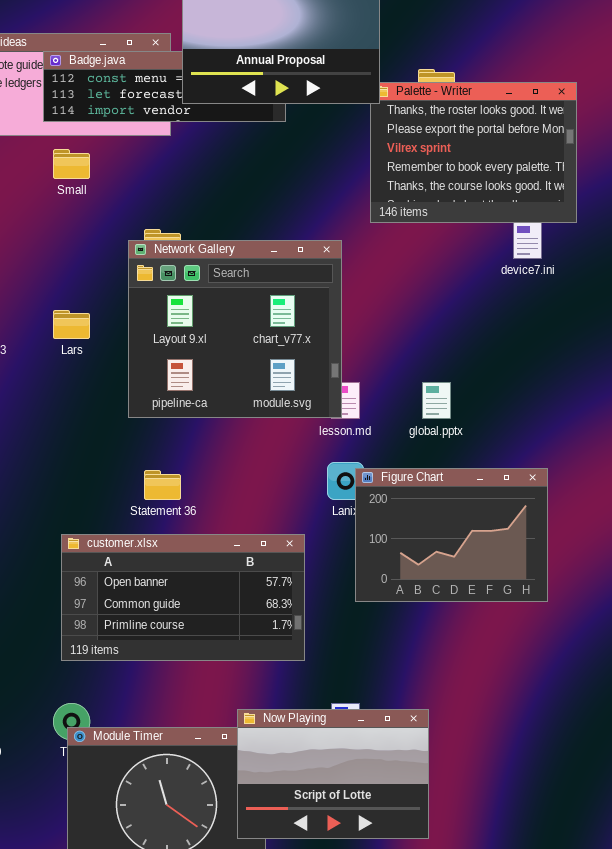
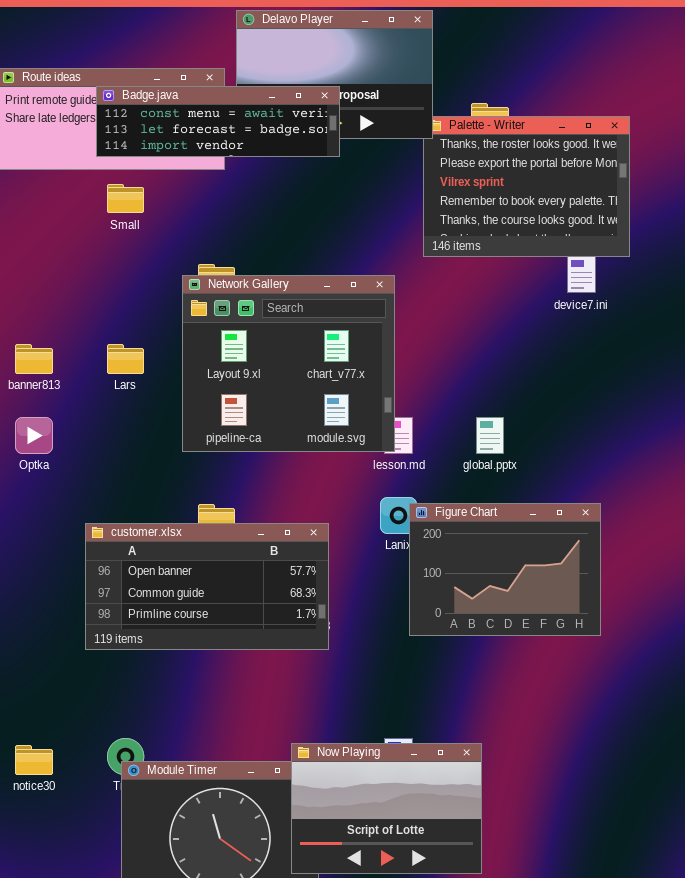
Badge.java: [43,51,286,122] -> [96,86,340,157], raised
customer.xlsx: [61,534,305,661] -> [85,523,329,650], moved

